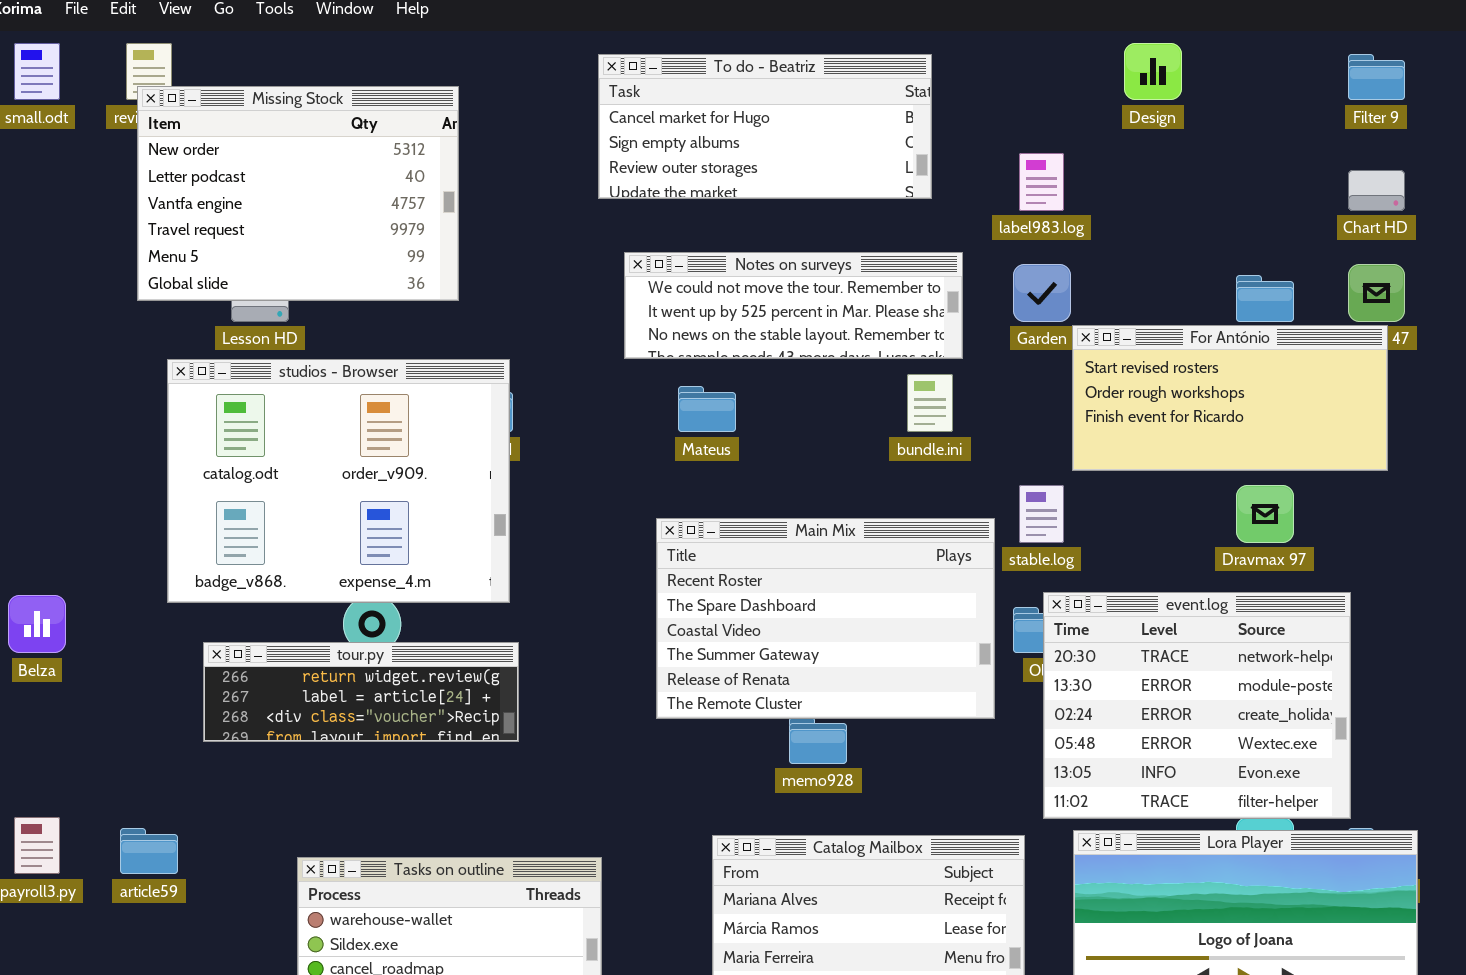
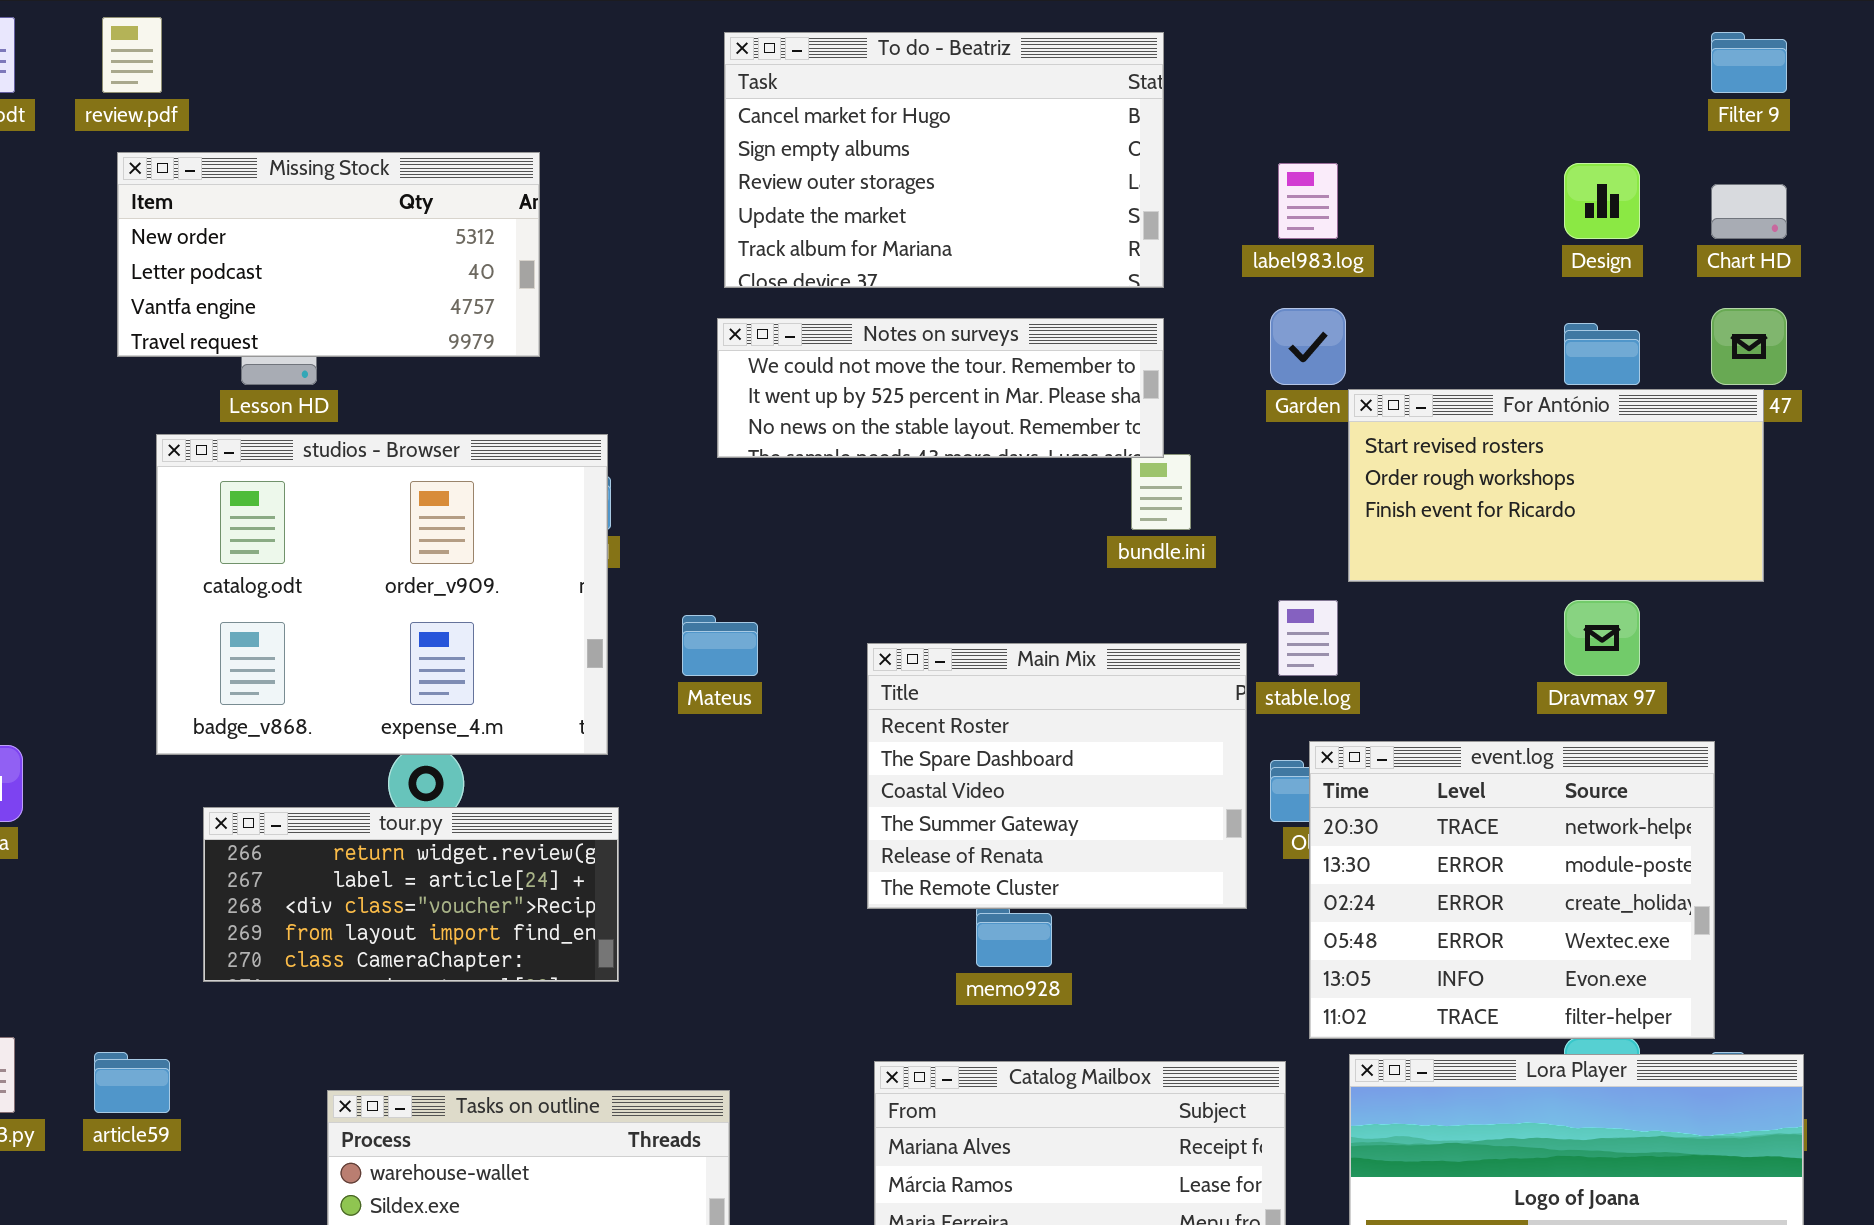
Design: [1124,43,1182,100] -> [1564,163,1640,239], moved
To do - Beatriz: [598,54,932,199] -> [724,32,1164,288], resized
Missing Stock: [137,86,459,301] -> [117,152,540,357], resized
Notes on surveys: [624,252,963,359] -> [717,318,1164,458], moved
Mateus: [678,386,736,432] -> [682,615,758,676], moved
Main Mix: [656,518,995,719] -> [867,643,1247,909], resized
tour.py: [203,642,519,742] -> [203,807,619,982], resized

